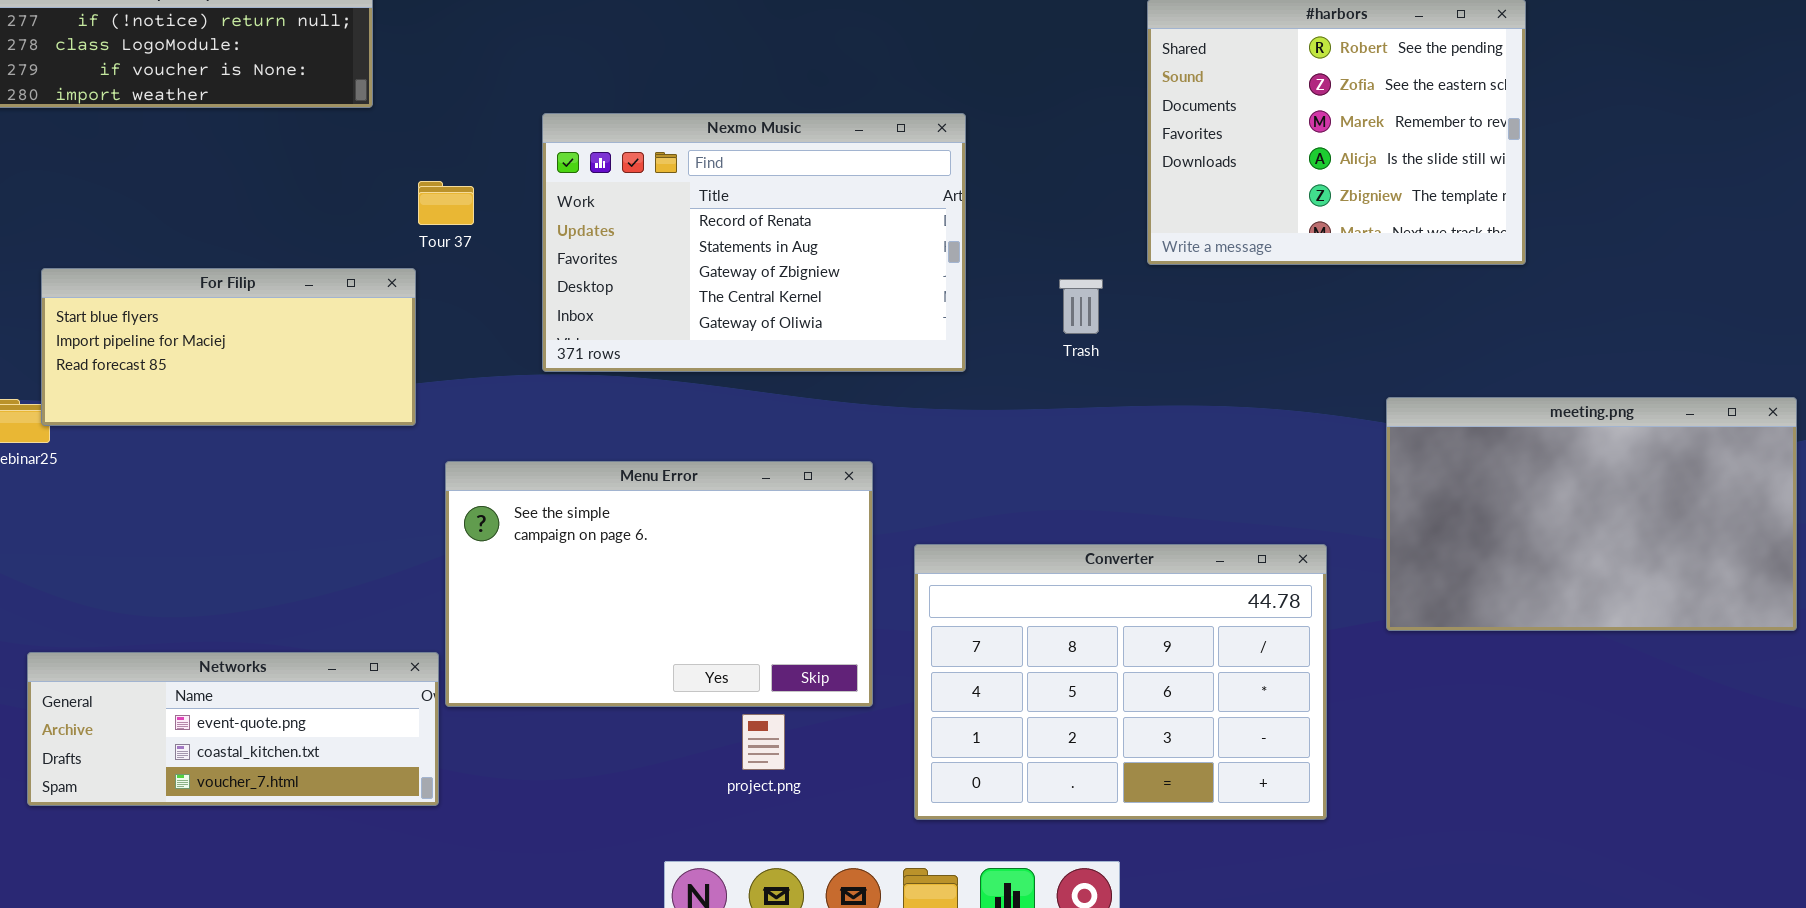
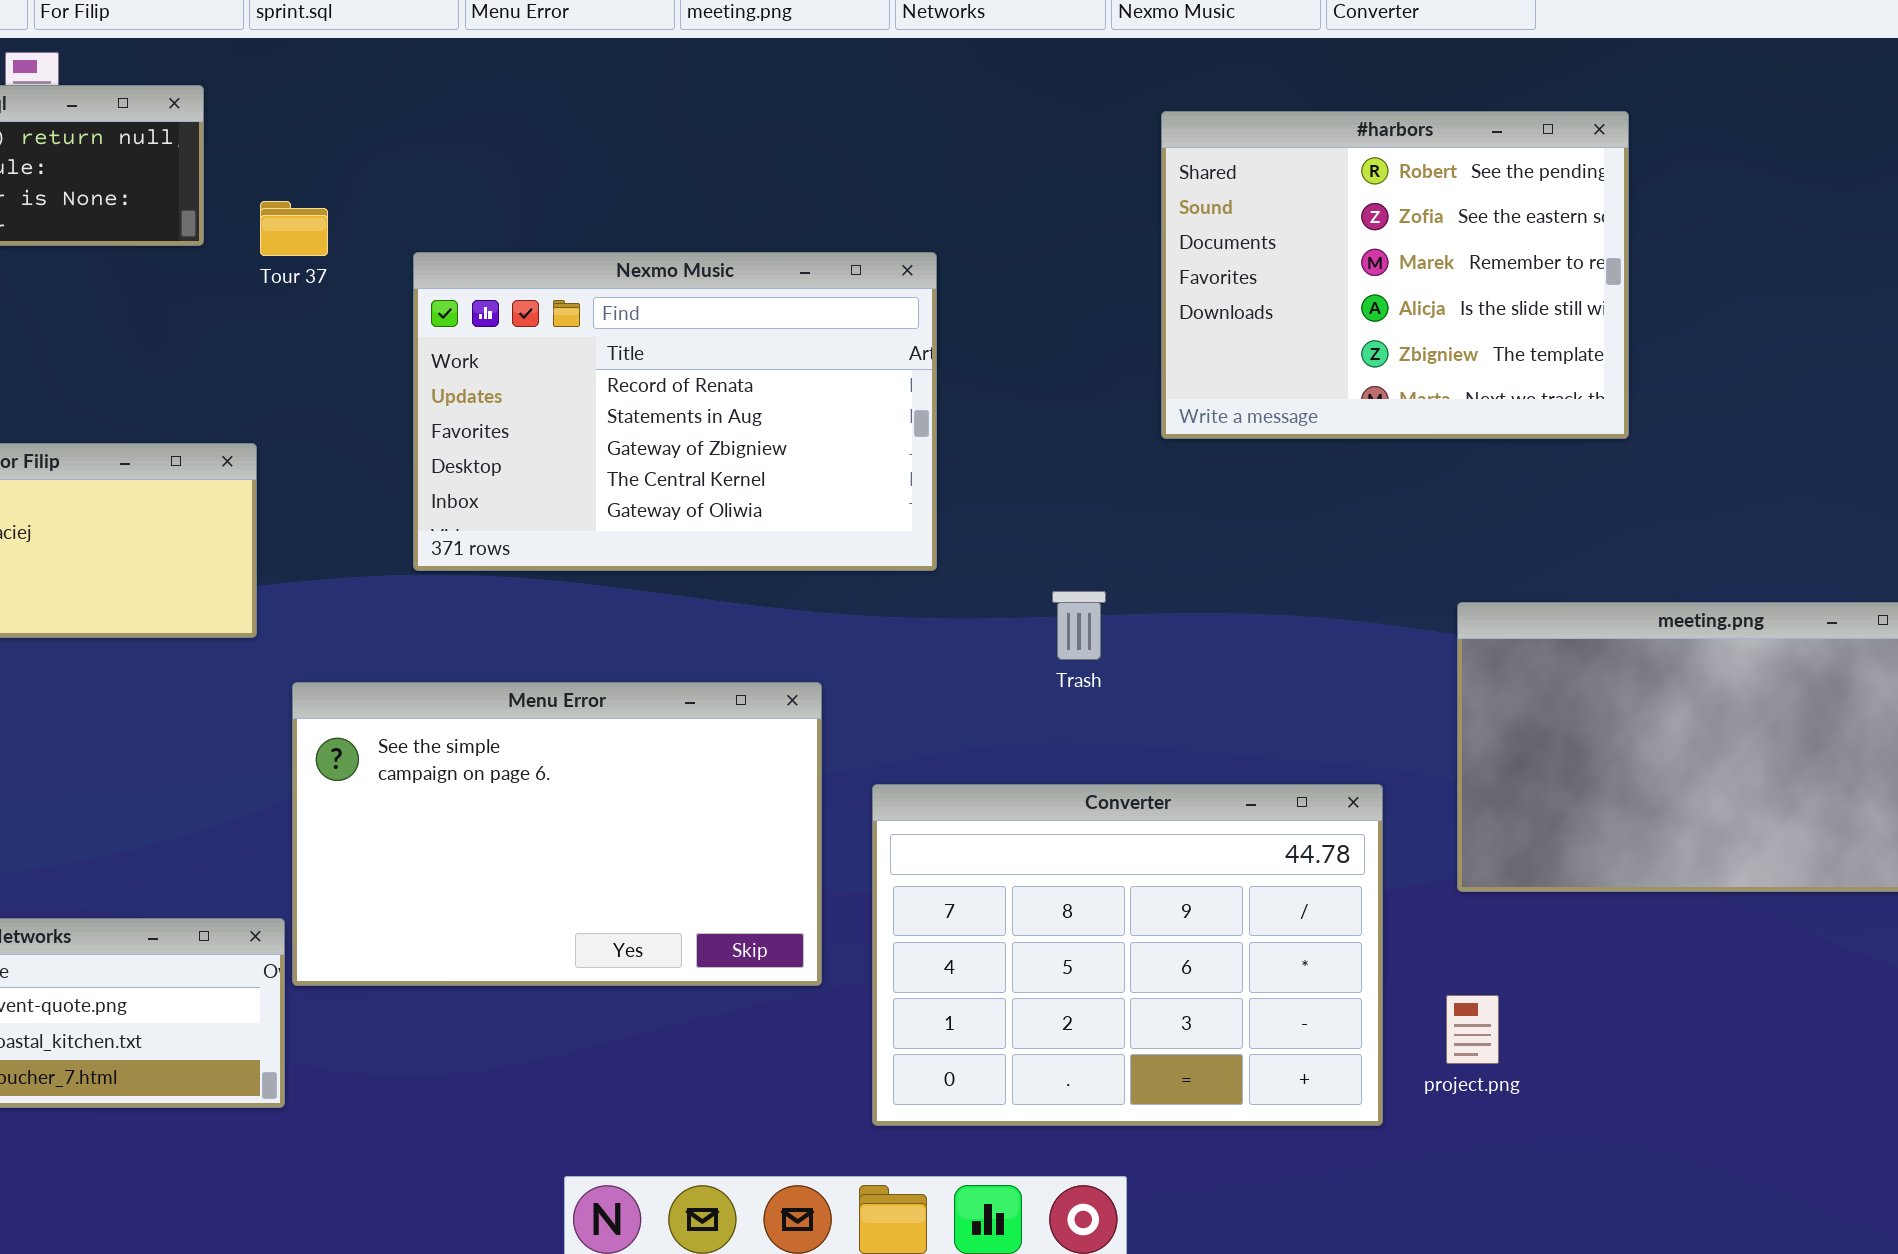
Tour 37: [418,181,474,225] -> [260,201,328,256], moved
Trash: [1059,279,1103,334] -> [1052,591,1106,660], moved
project.png: [742,714,785,770] -> [1446,995,1499,1064], moved

